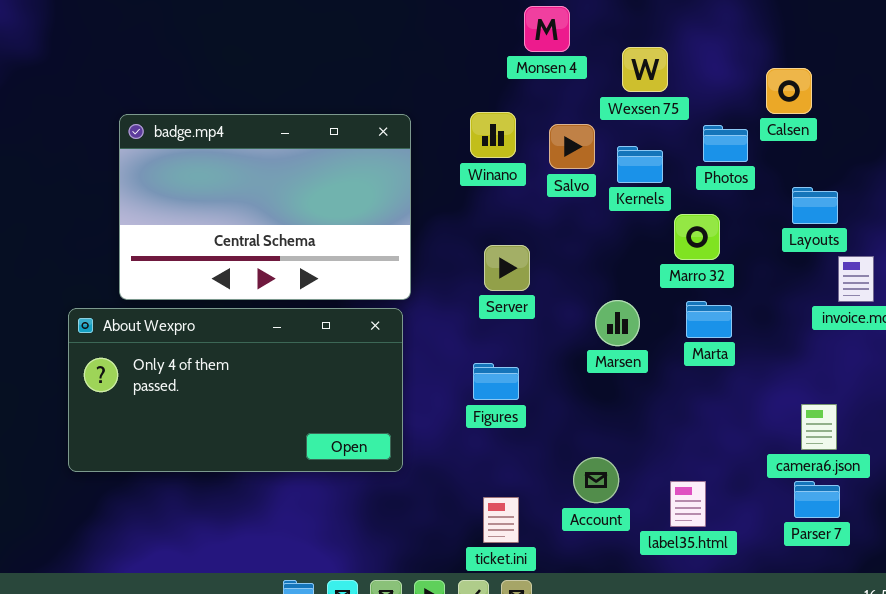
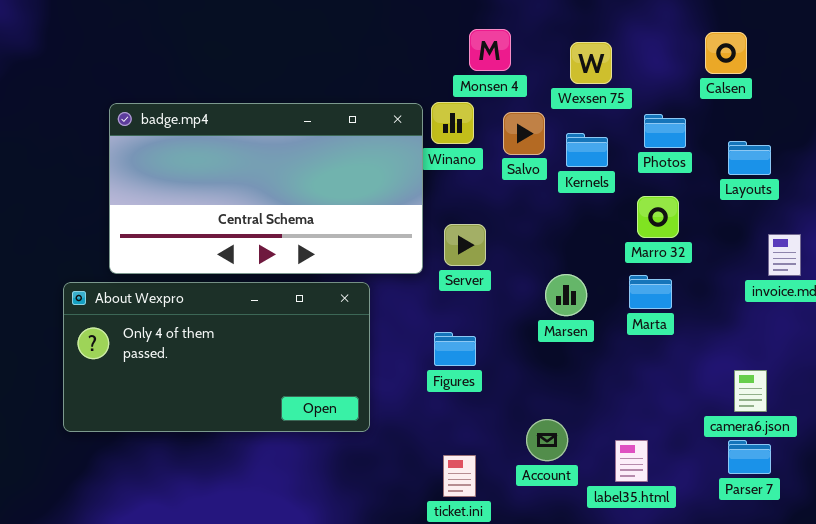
Monsen 4: [524,6,570,52] -> [469,29,511,71], moved
Calsen: [766,68,812,114] -> [705,32,747,74], moved
badge.mp4: [119,114,411,300] -> [109,103,423,274], resized
Layouts: [792,187,838,224] -> [728,141,771,175], moved
Marro 32: [674,214,720,260] -> [637,196,679,238], moved

